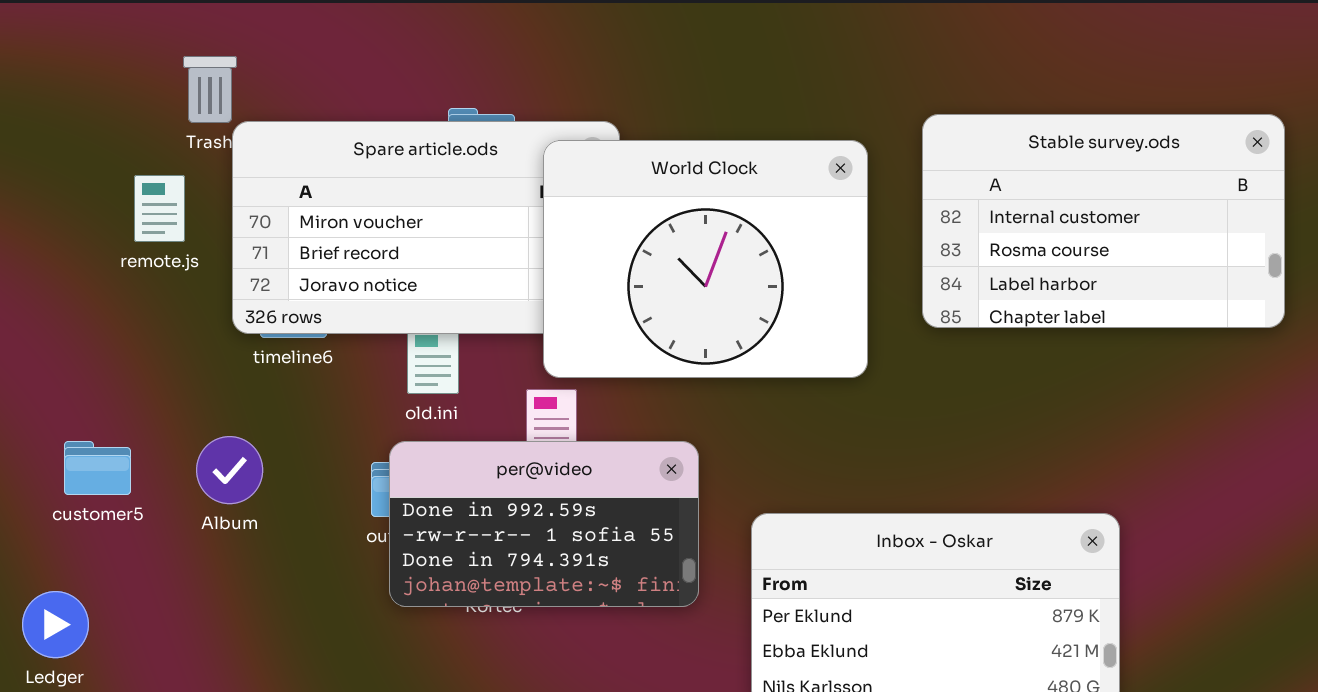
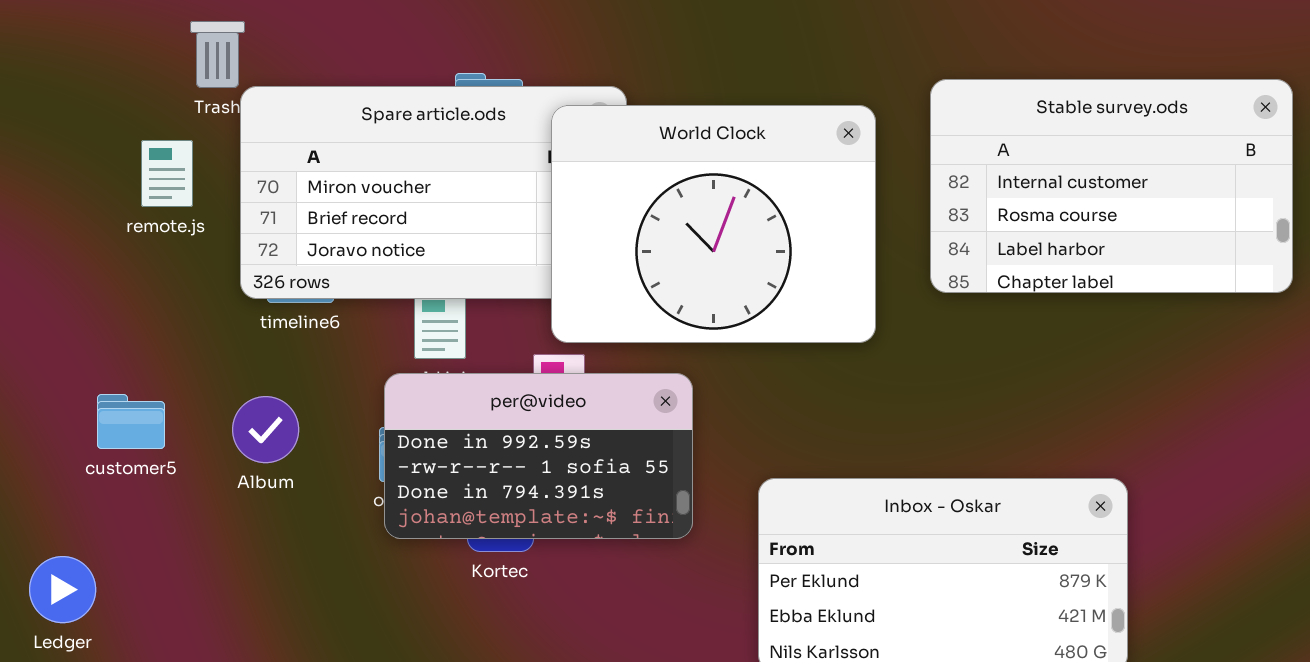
Album: [196,436,263,504] -> [232,396,299,463], moved
customer5: [64,441,131,495] -> [97,394,165,449], moved
per@video: [389,441,699,607] -> [384,373,693,539], moved

